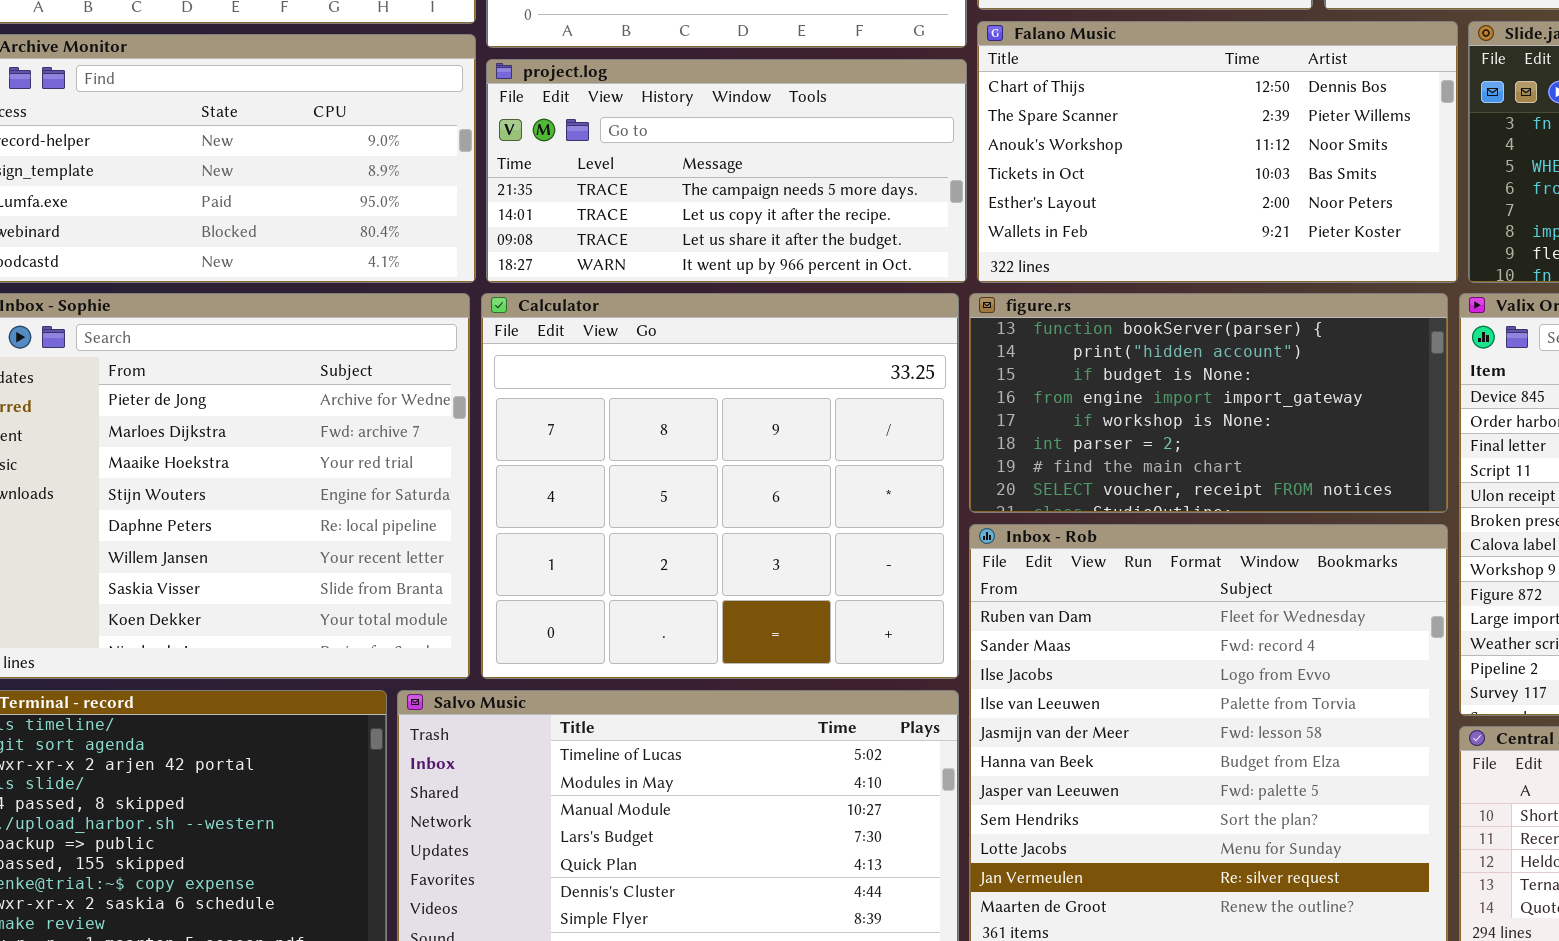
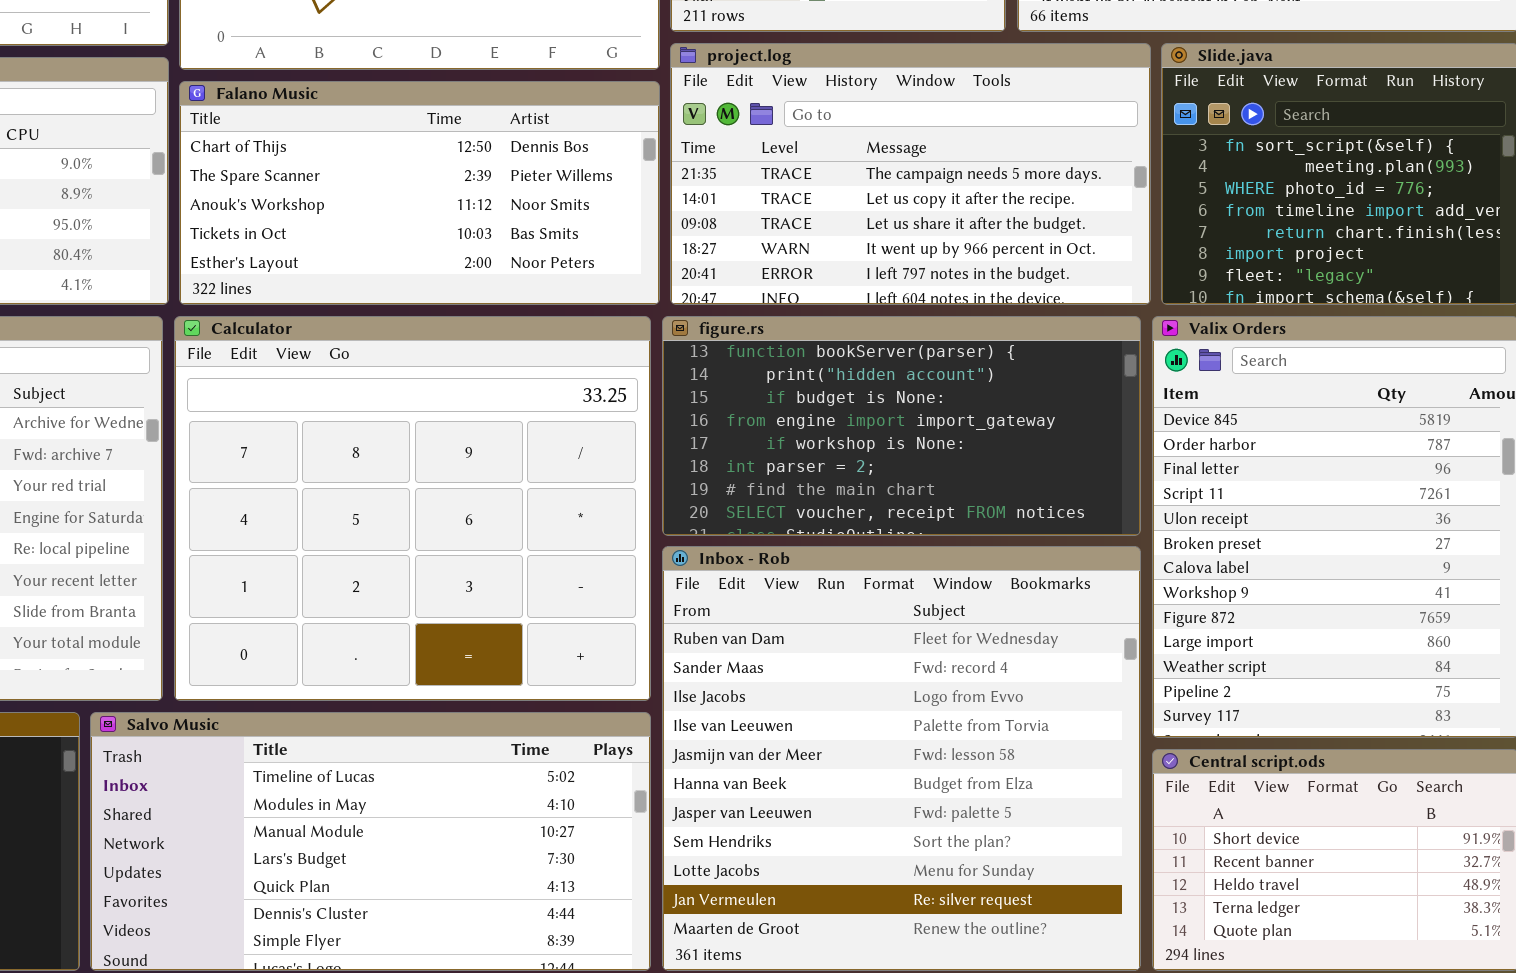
Falano Music: [977,21,1458,283] -> [179,81,660,305], moved, resized
project.log: [486,59,967,283] -> [670,43,1151,305], moved, resized

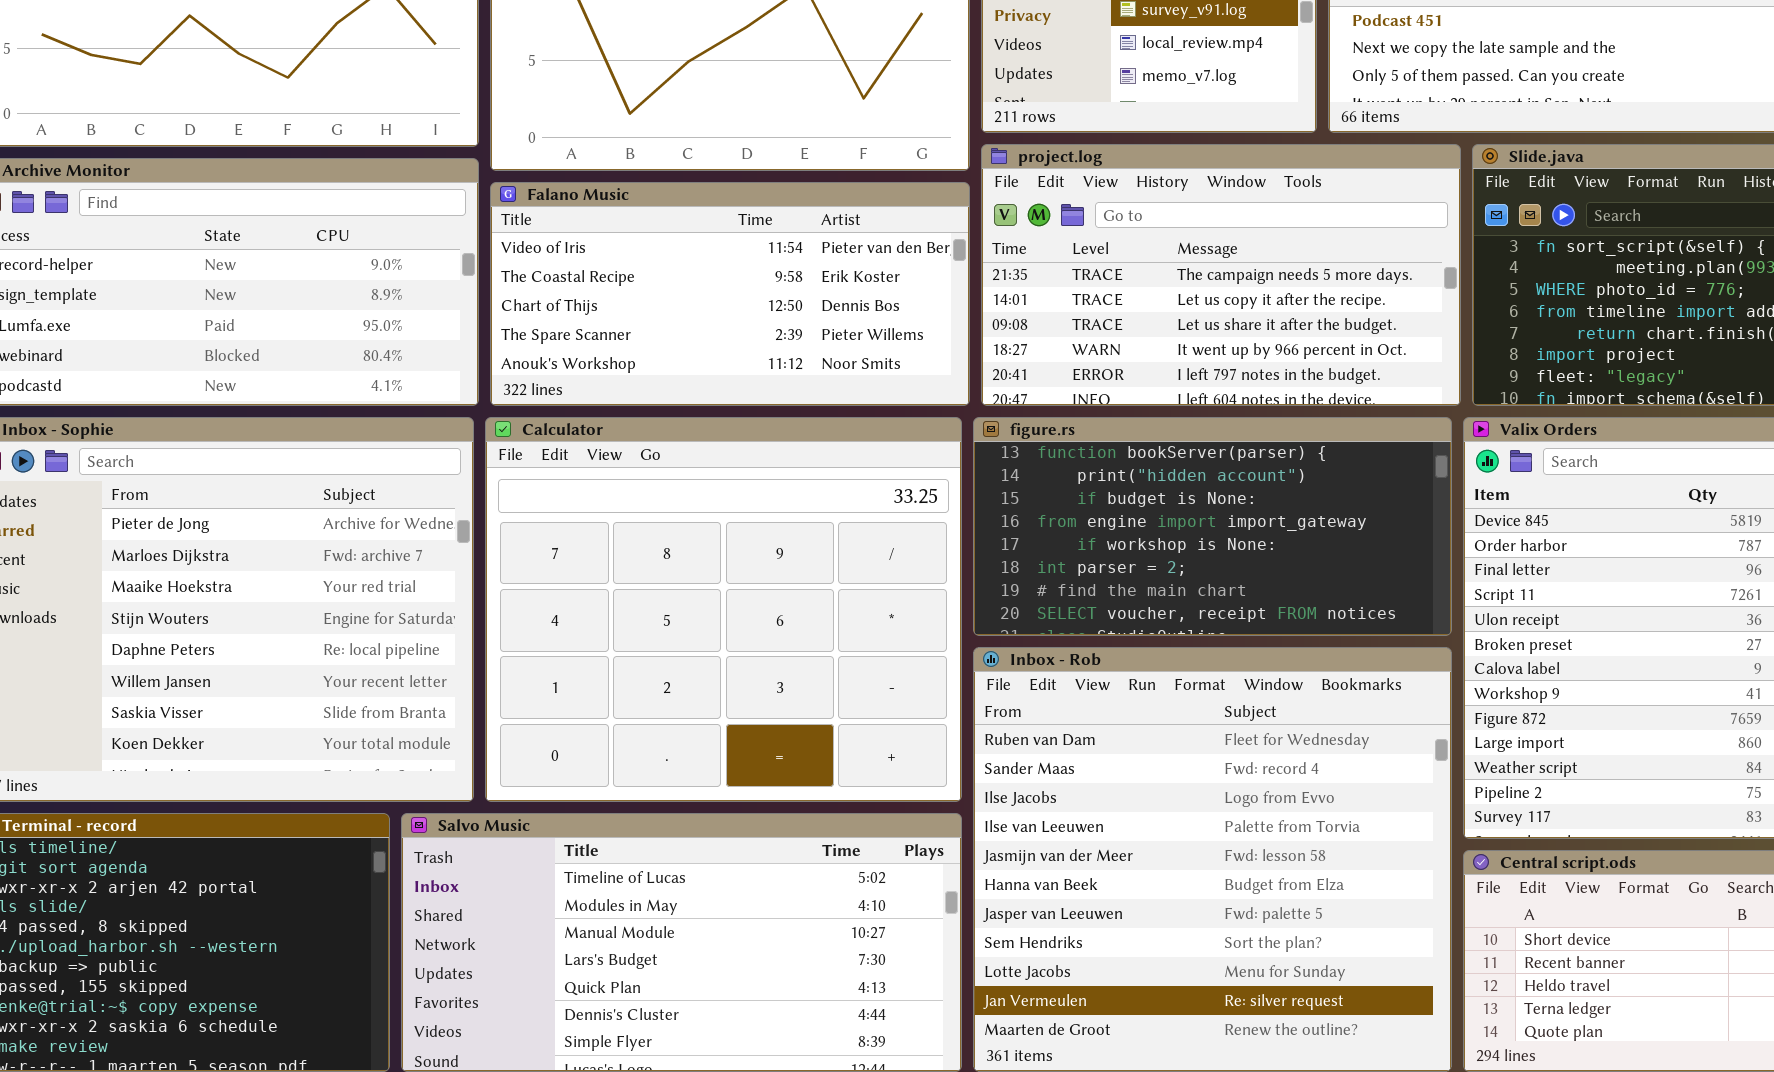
Falano Music: [179,81,660,305] -> [490,182,970,406], scrolled up 2 rows

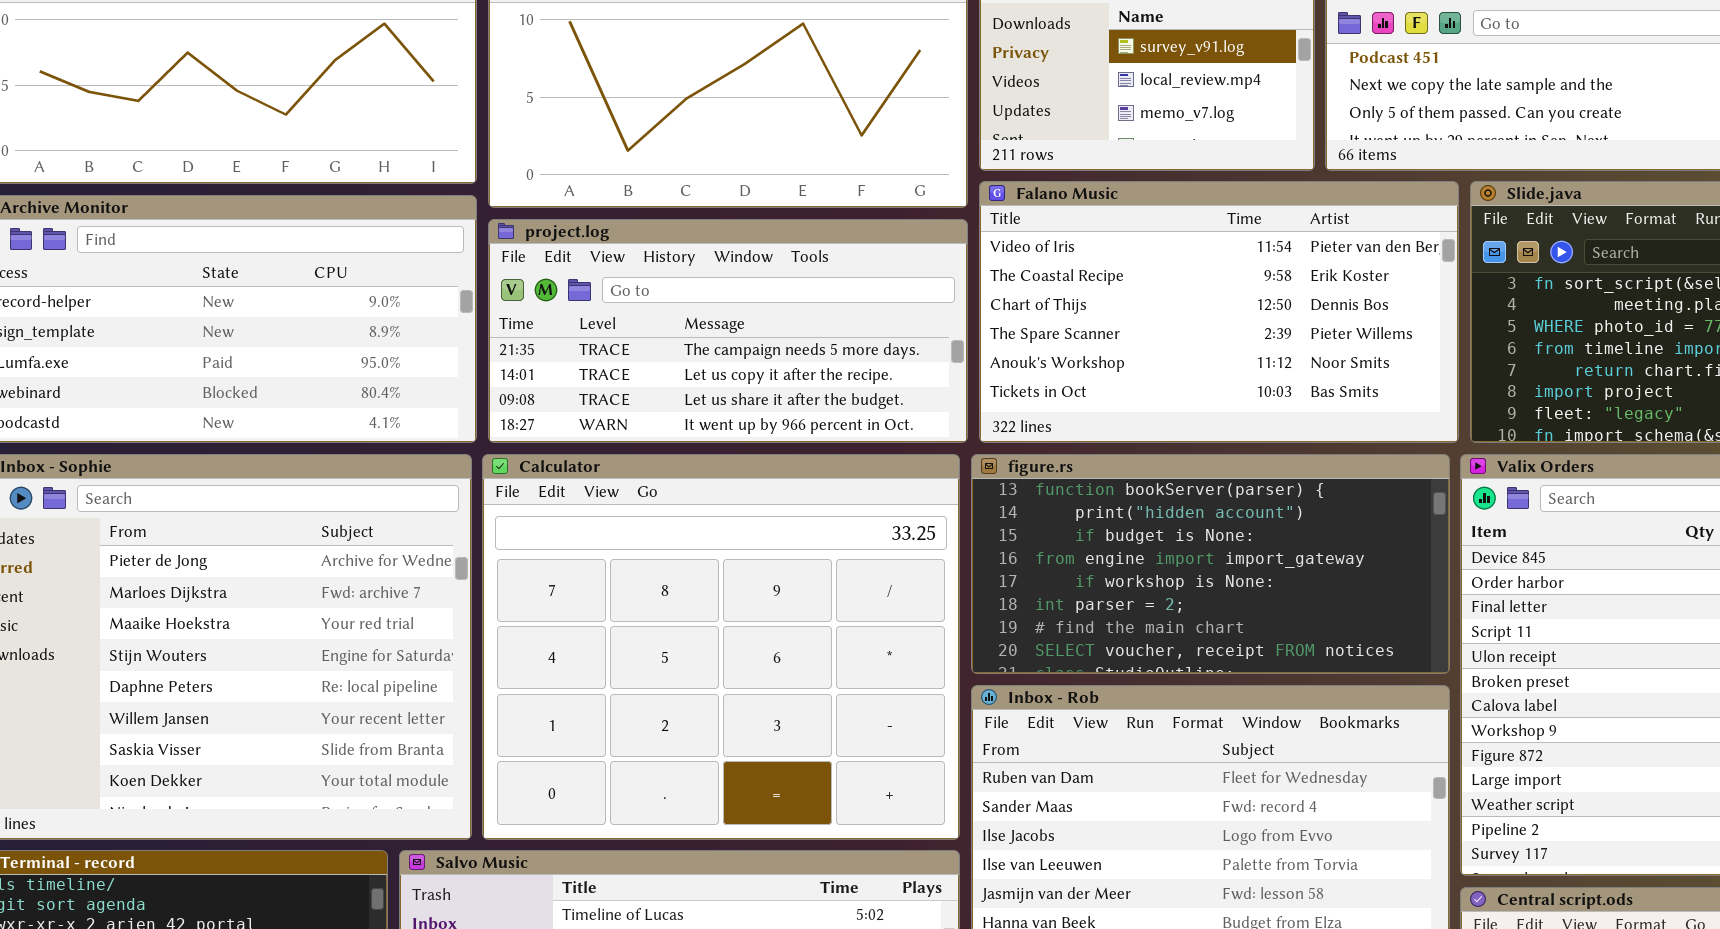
project.log: [981,144,1461,406] -> [488,219,968,443], moved, resized
Falano Music: [490,182,970,406] -> [979,181,1459,443], moved, resized

